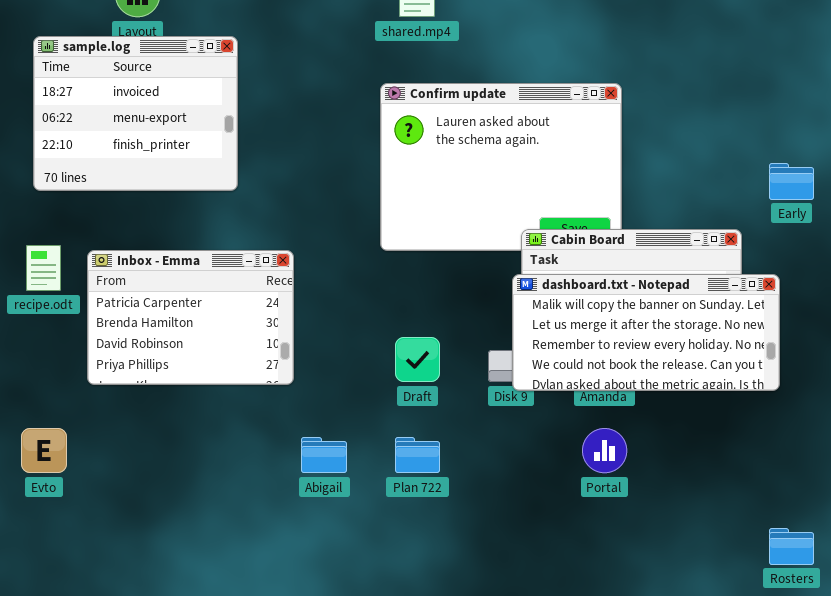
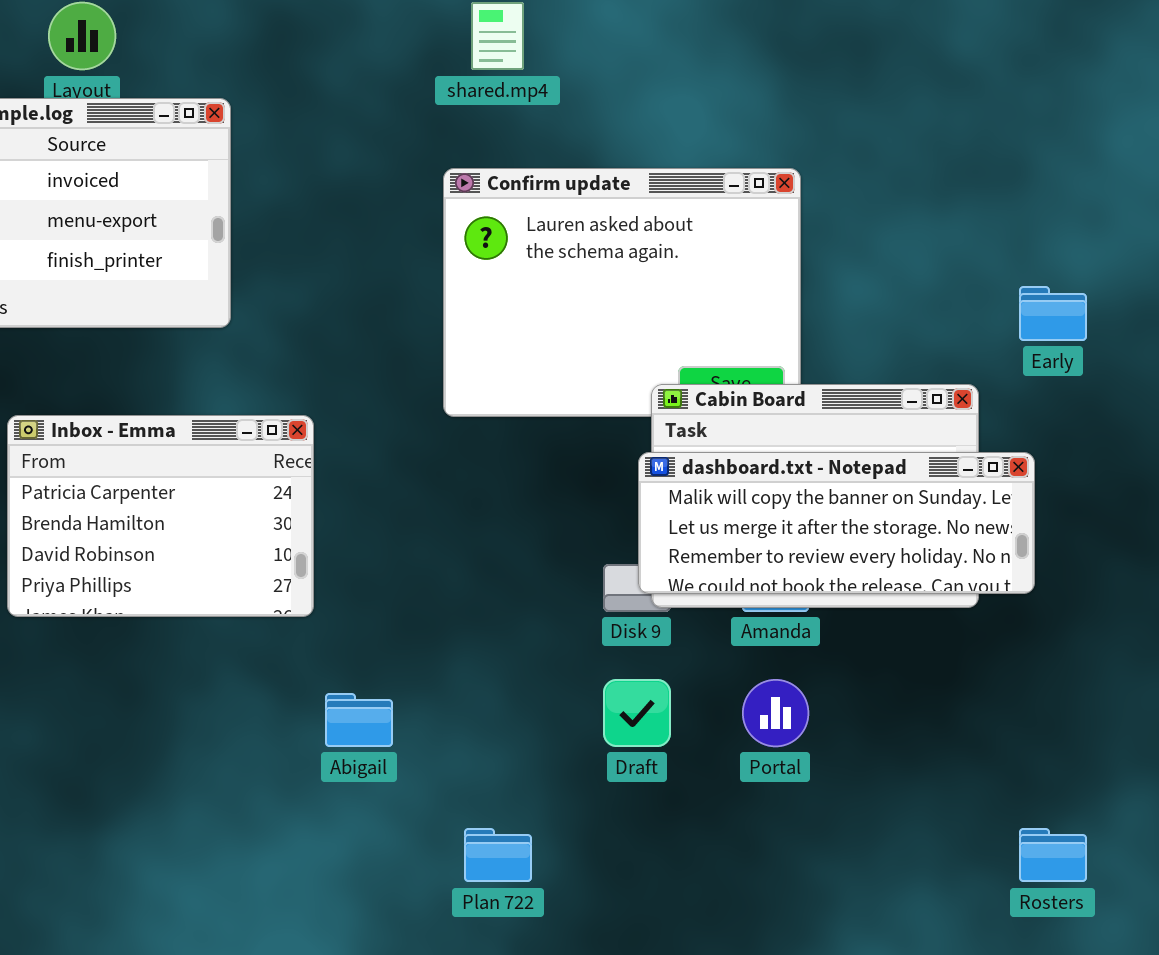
dashboard.txt - Notepad: [512,274,780,391] -> [638,452,1035,594], resized
Draft: [395,337,440,382] -> [603,679,671,747], moved
Plan 722: [395,437,440,473] -> [464,828,532,882], moved

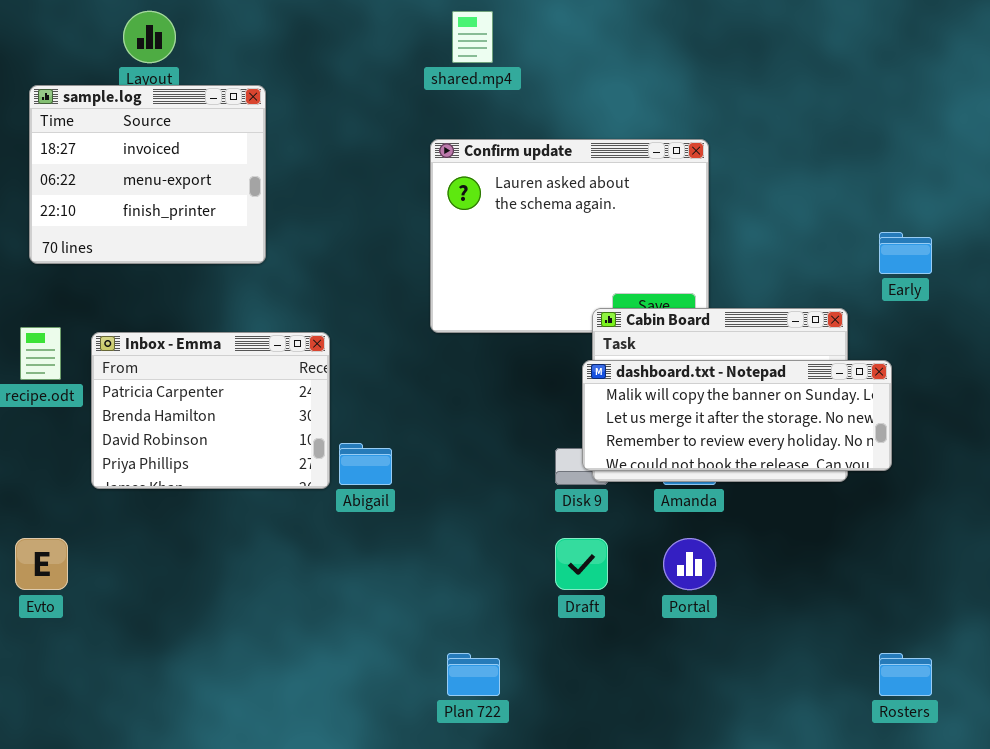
Abigail: [325,693,393,747] -> [339,443,392,485], moved

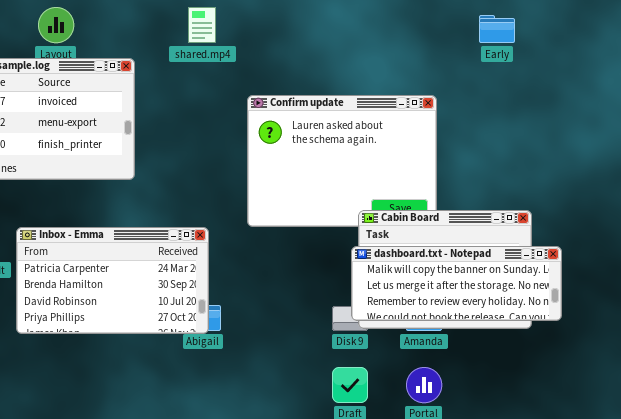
shared.mp4: [452,11,493,63] -> [188,7,216,43], moved
Early: [879,232,932,274] -> [479,15,515,43], moved
Inbox - Emma: [91,332,330,489] -> [16,227,209,334], resized

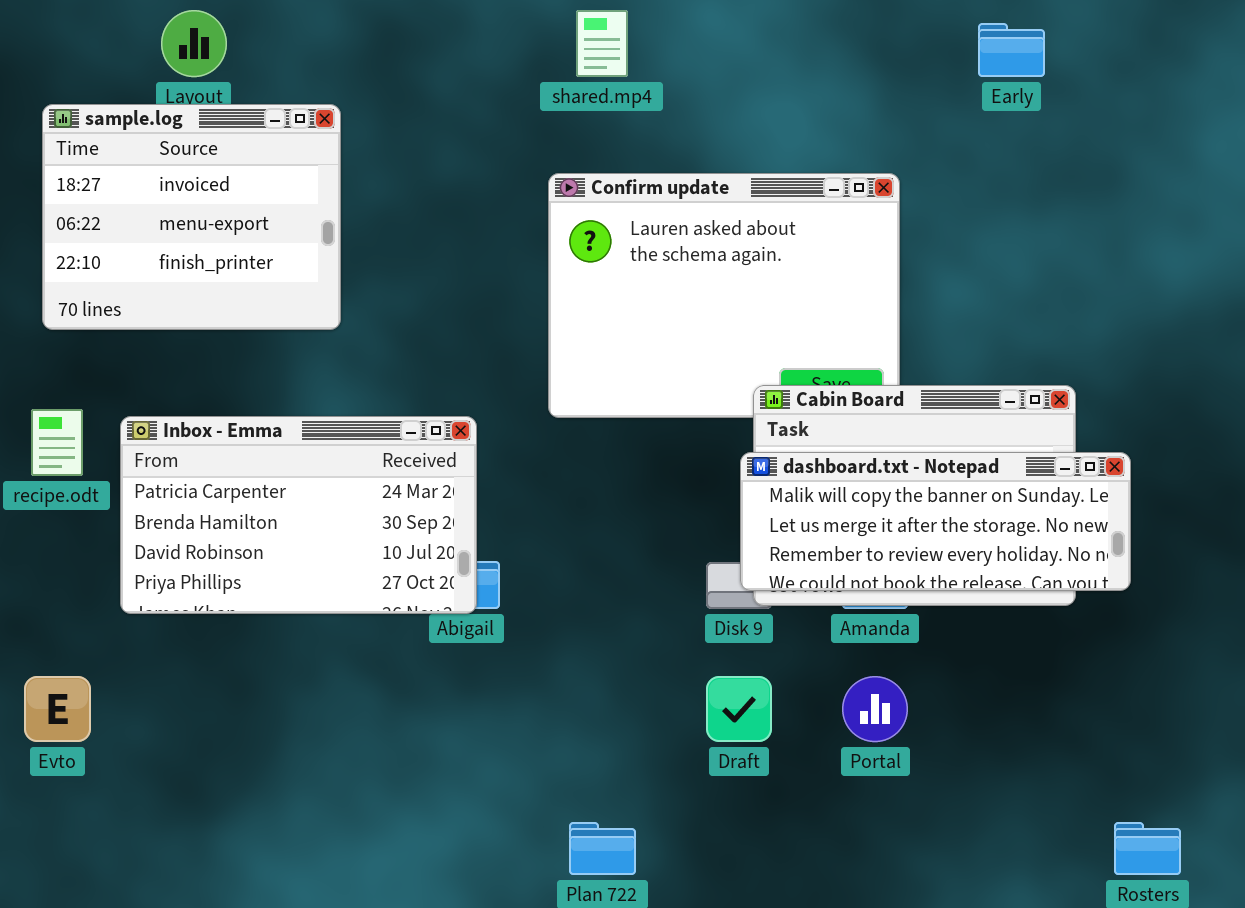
shared.mp4: [188,7,216,43] -> [576,10,628,77], moved

